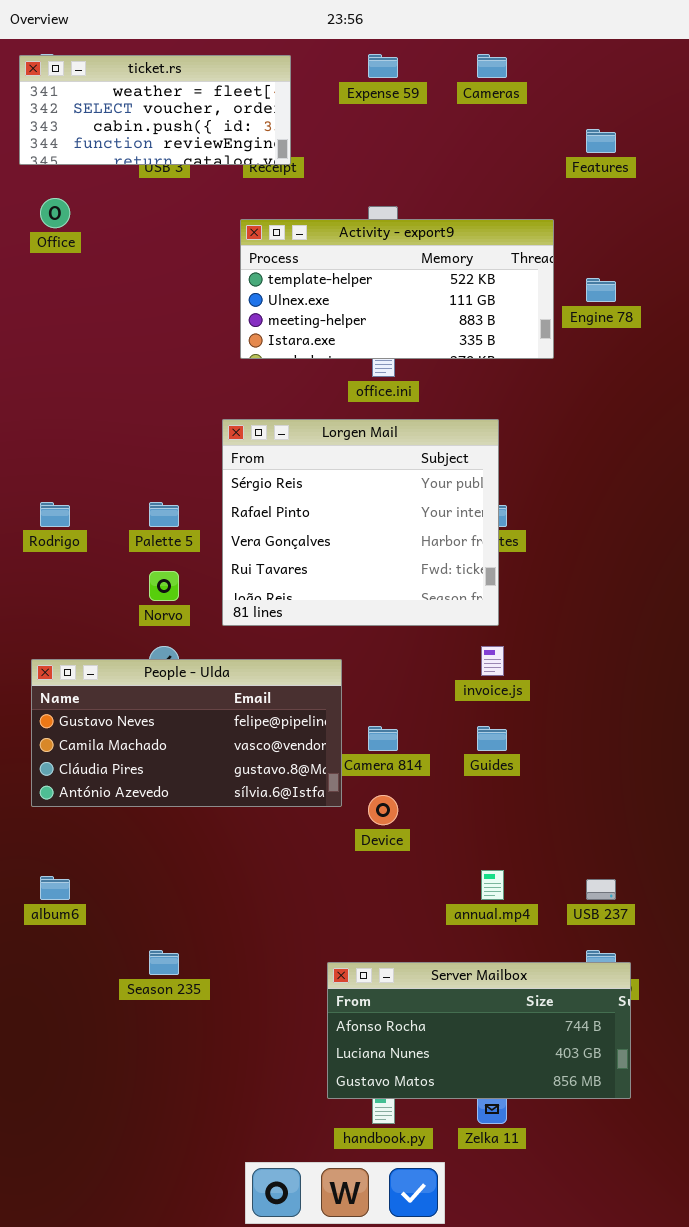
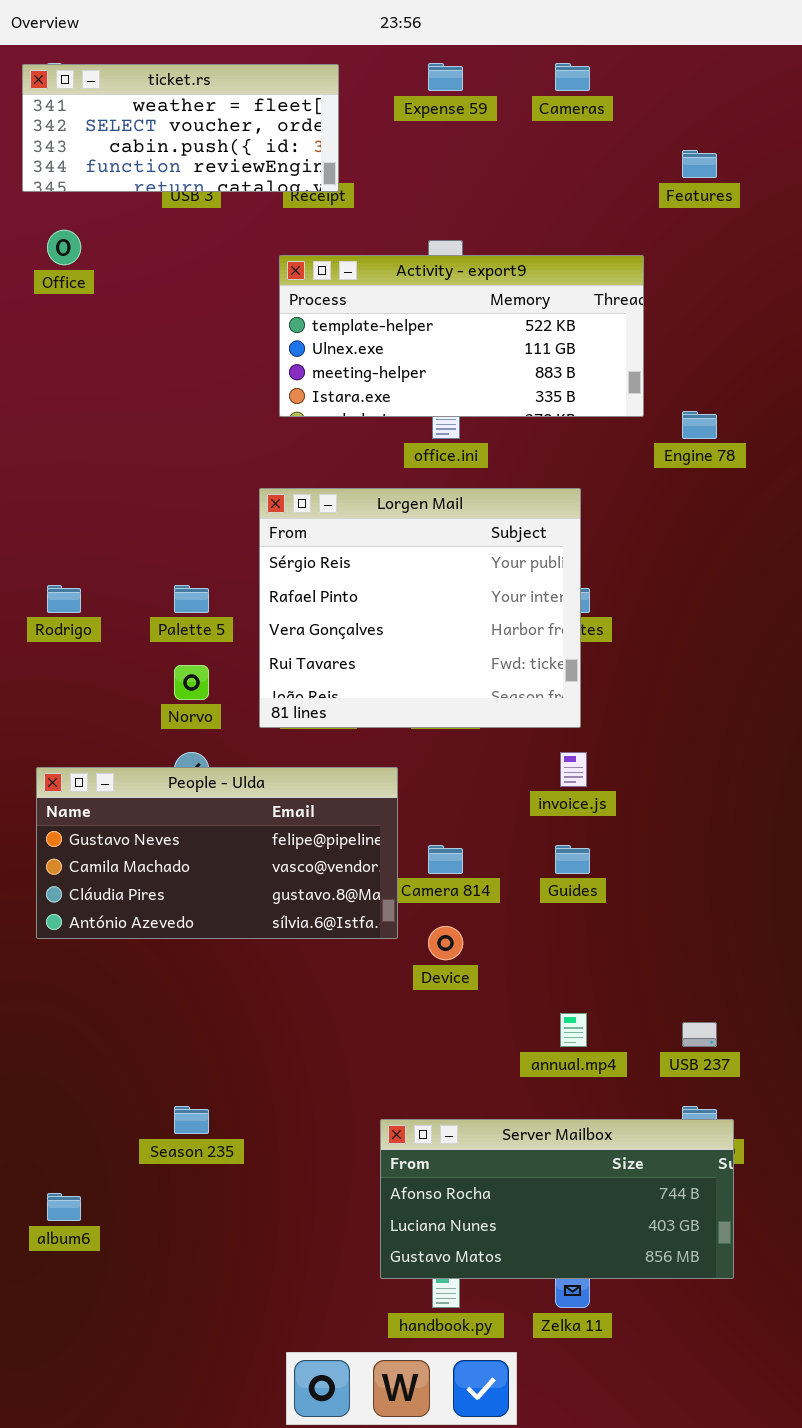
Engine 78: [586,278,616,302] -> [682,411,717,439], moved
album6: [40,876,70,900] -> [47,1193,81,1221], moved

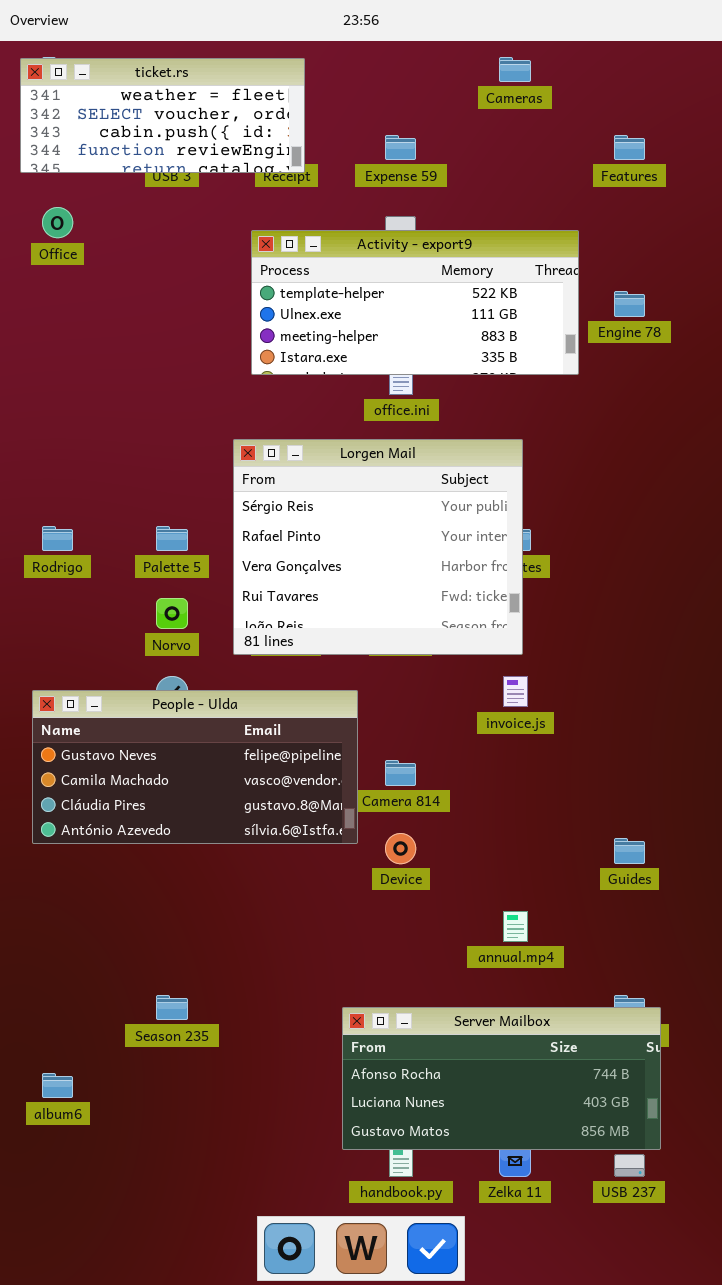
Expense 59: [428,63,463,91] -> [385,135,416,160], moved
Engine 78: [682,411,717,439] -> [614,291,645,317], moved
Guides: [555,845,590,874] -> [614,838,645,864], moved
USB 237: [682,1022,717,1047] -> [614,1154,645,1177], moved

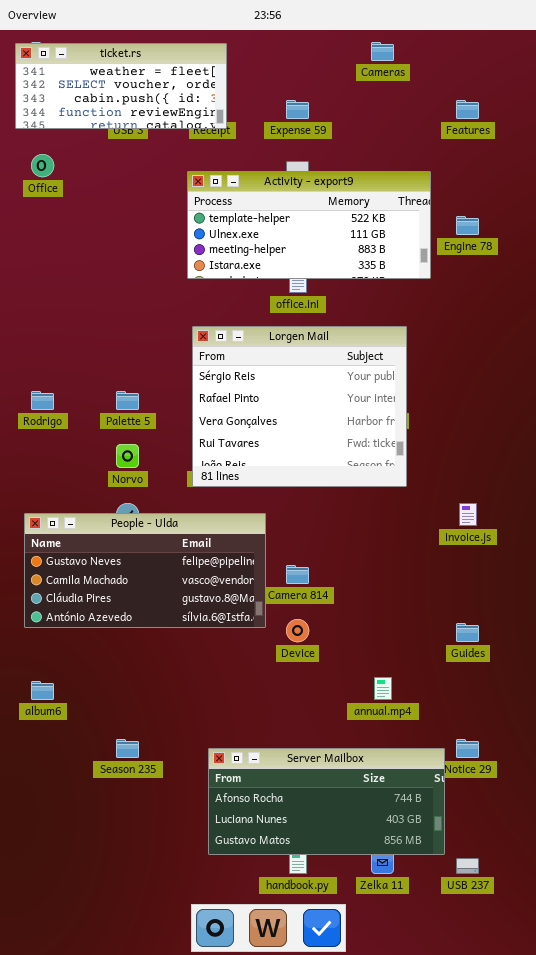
Lorgen Mail: [233,439,523,655] -> [192,326,407,487], moved
invoice.js: [503,676,528,707] -> [459,503,477,526], moved
Server Mailbox: [342,1007,661,1150] -> [208,748,445,855], moved
album6: [42,1073,73,1098] -> [31,681,54,700], moved

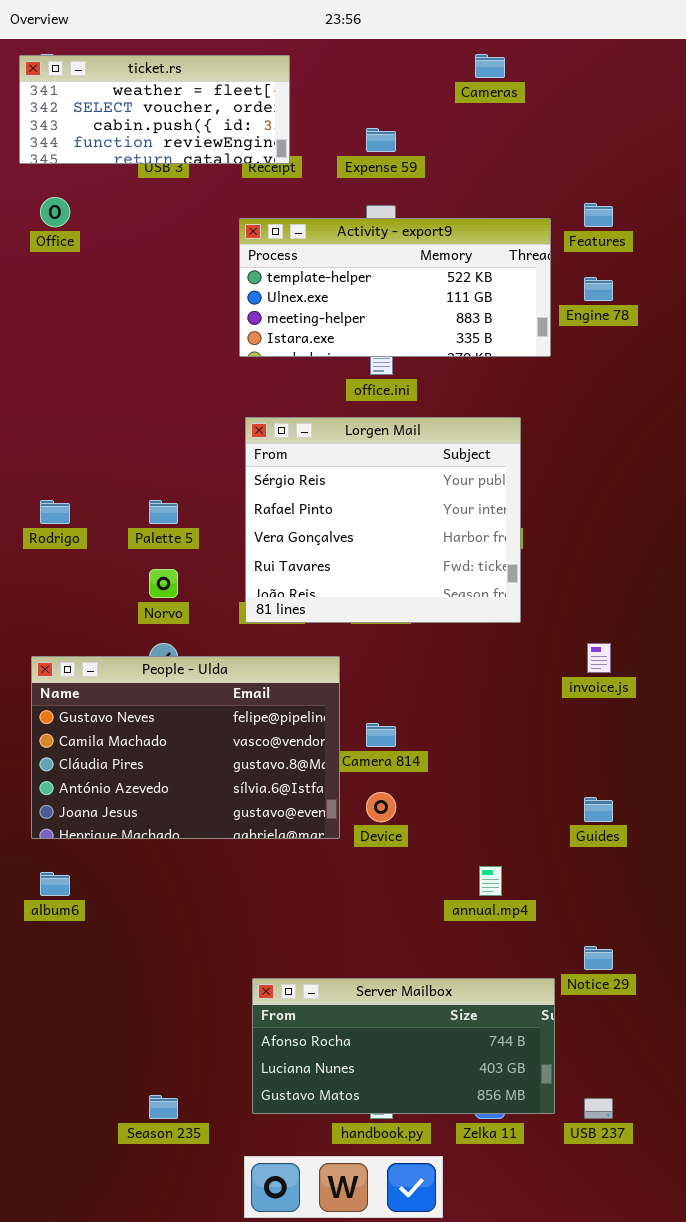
Features: [456,100,479,119] -> [584,203,613,227], moved
People - Ulda: [24,513,266,628] -> [31,656,340,839], resized
Season 235: [116,739,139,758] -> [149,1095,178,1119], moved
Server Mailbox: [208,748,445,855] -> [252,978,555,1114], moved

